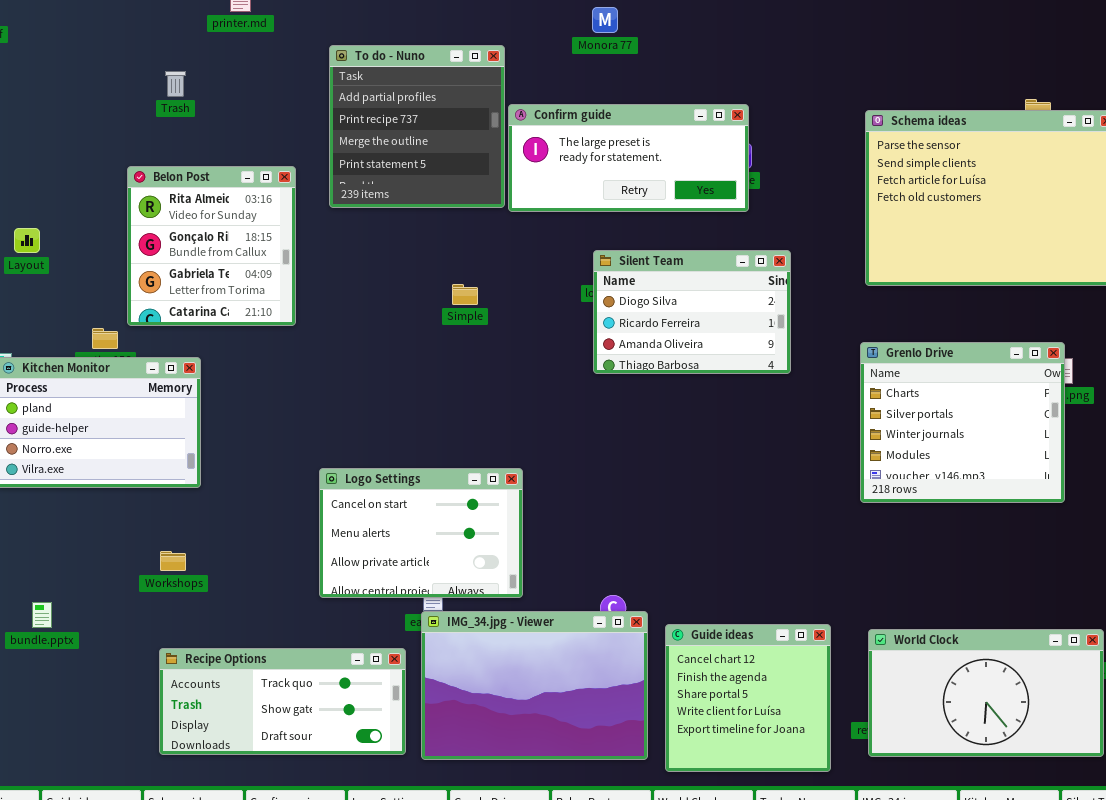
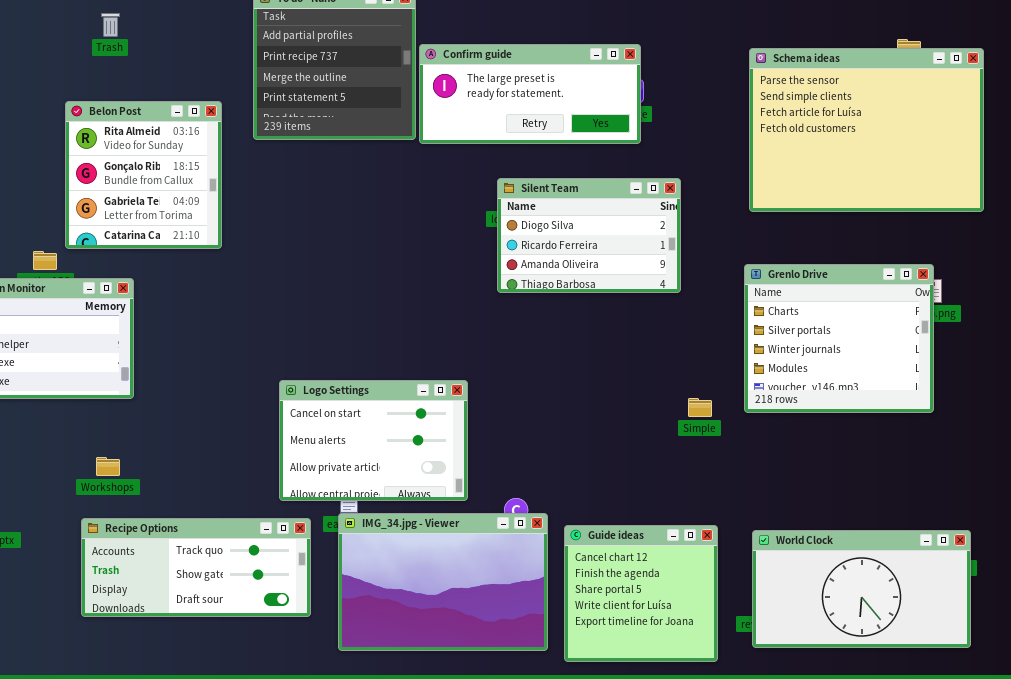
Simple: [452,284,478,305] -> [688,398,712,417], moved
Logo Settings: [319,468,523,598] -> [279,380,468,501], moved
Recipe Options: [159,648,406,755] -> [81,518,311,617], moved

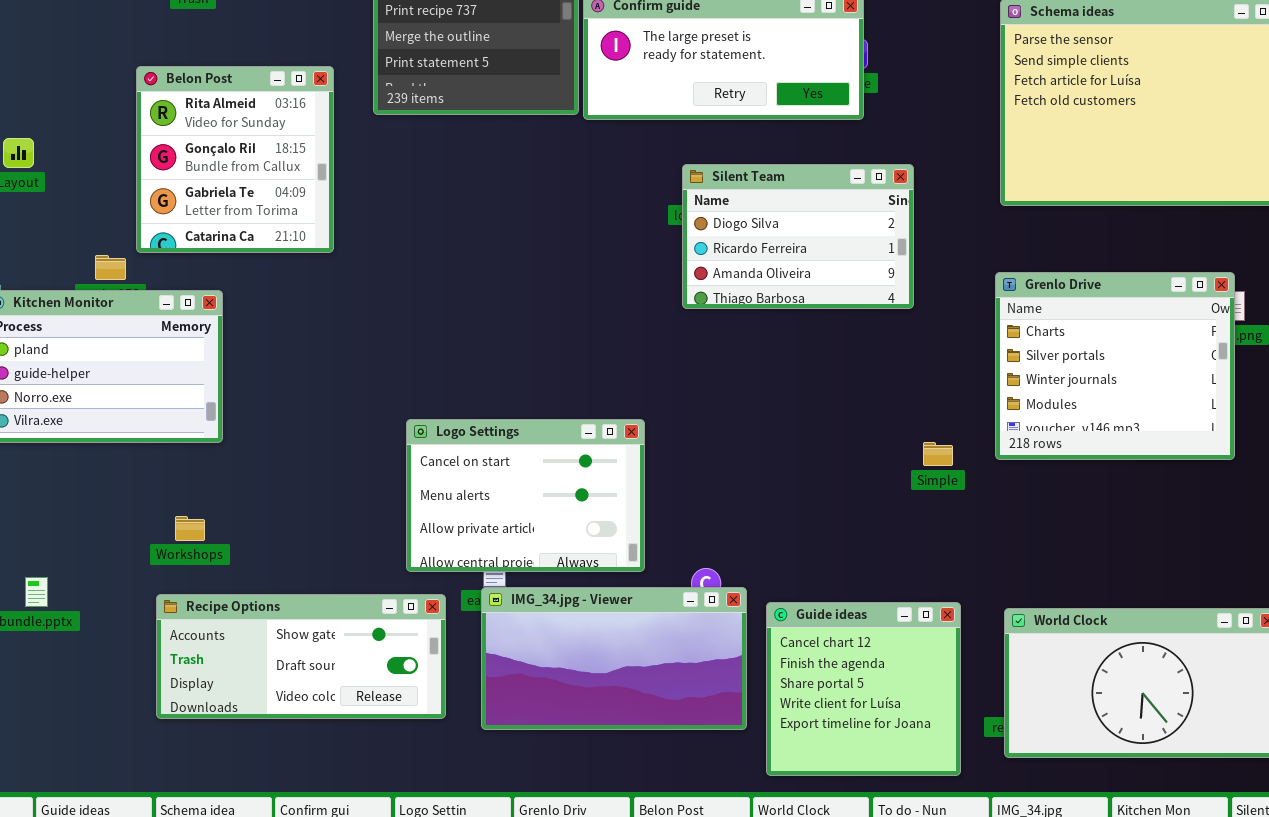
IMG_34.jpg - Viewer: [338,513,548,651] -> [481,587,747,730], resized
Recipe Options: [81,518,311,617] -> [156,594,446,719], scrolled down 1 row

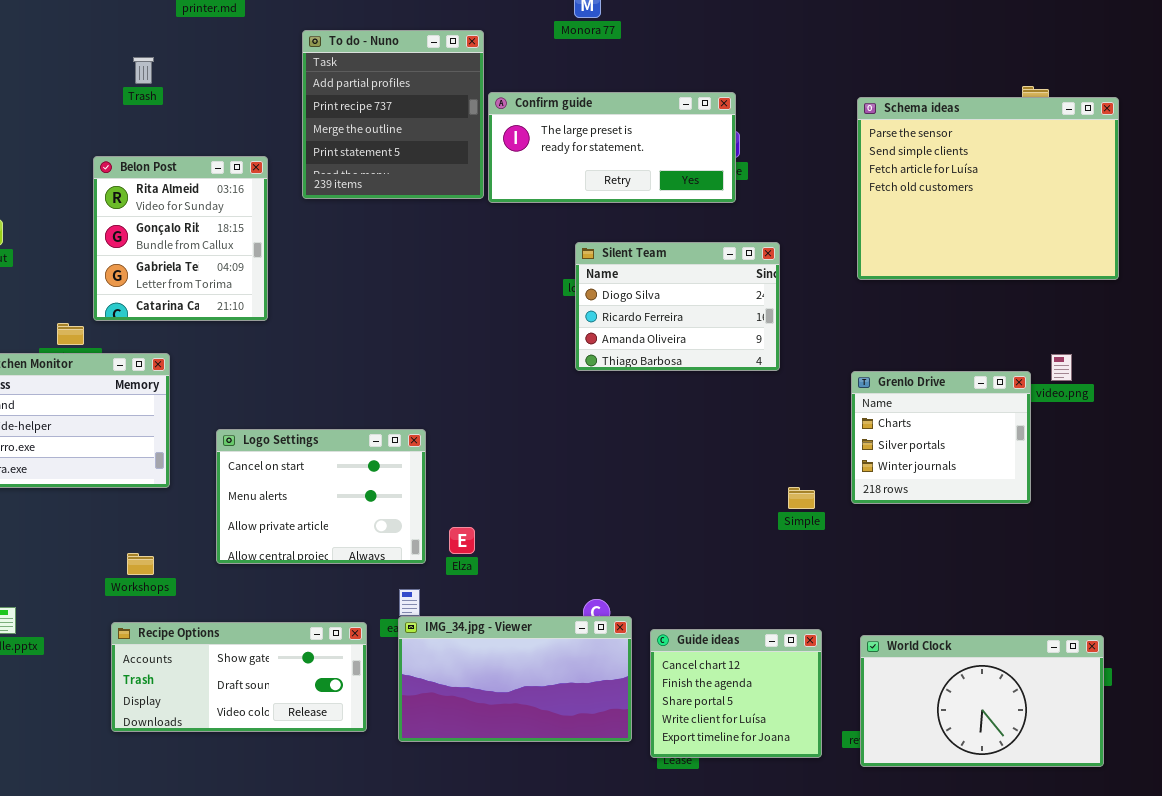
Grenlo Drive: [995,272,1235,460] -> [851,371,1031,504], resized
Logo Settings: [406,419,645,572] -> [216,429,426,564], moved
Guide ideas: [766,602,961,776] -> [650,629,822,758], resized

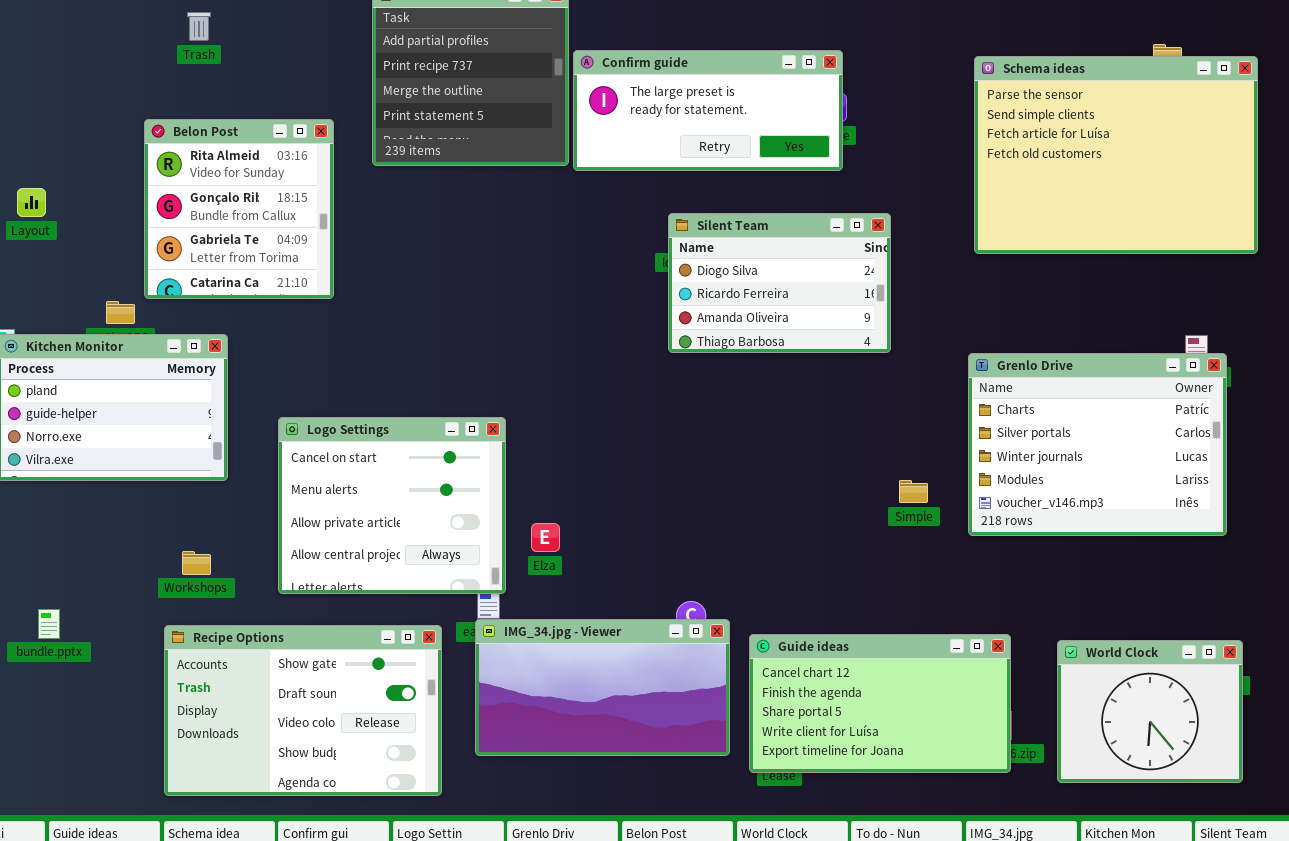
Grenlo Drive: [851,371,1031,504] -> [968,353,1227,536], resized
Logo Settings: [216,429,426,564] -> [278,417,506,594], resized
Recipe Options: [111,622,367,732] -> [164,625,442,796], resized
Guide ideas: [650,629,822,758] -> [749,634,1011,773], resized
World Clock: [860,635,1104,767] -> [1057,640,1243,783], resized

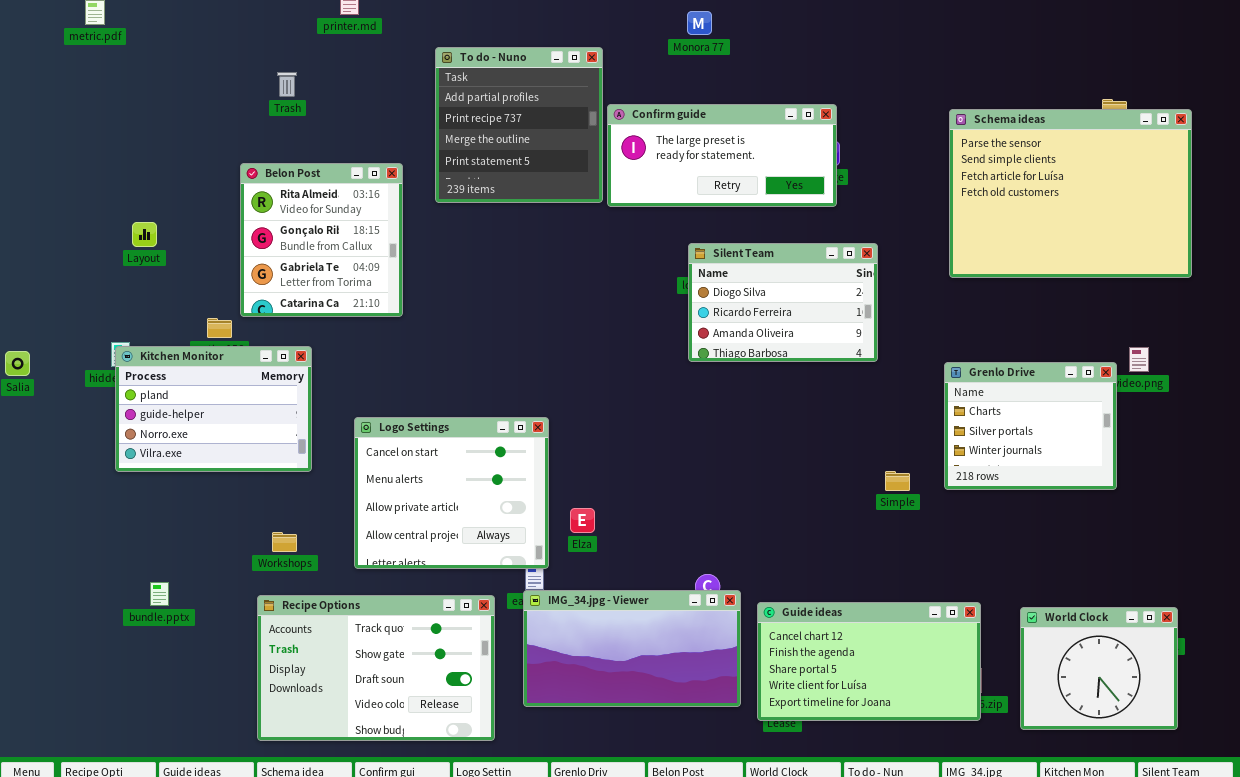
Grenlo Drive: [968,353,1227,536] -> [944,362,1117,490], resized
Recipe Options: [164,625,442,796] -> [257,595,495,741], scrolled up 1 row

